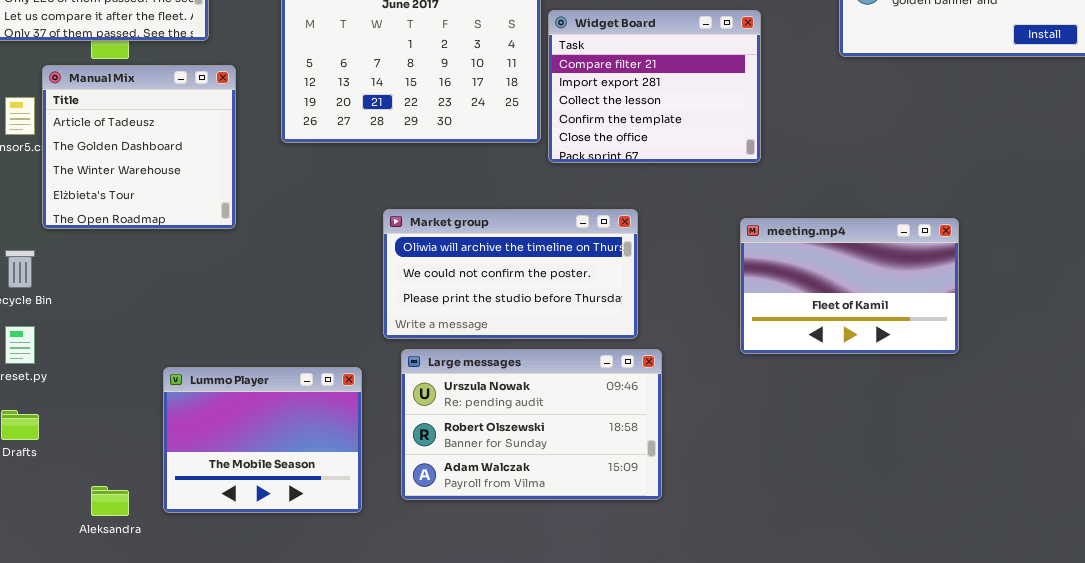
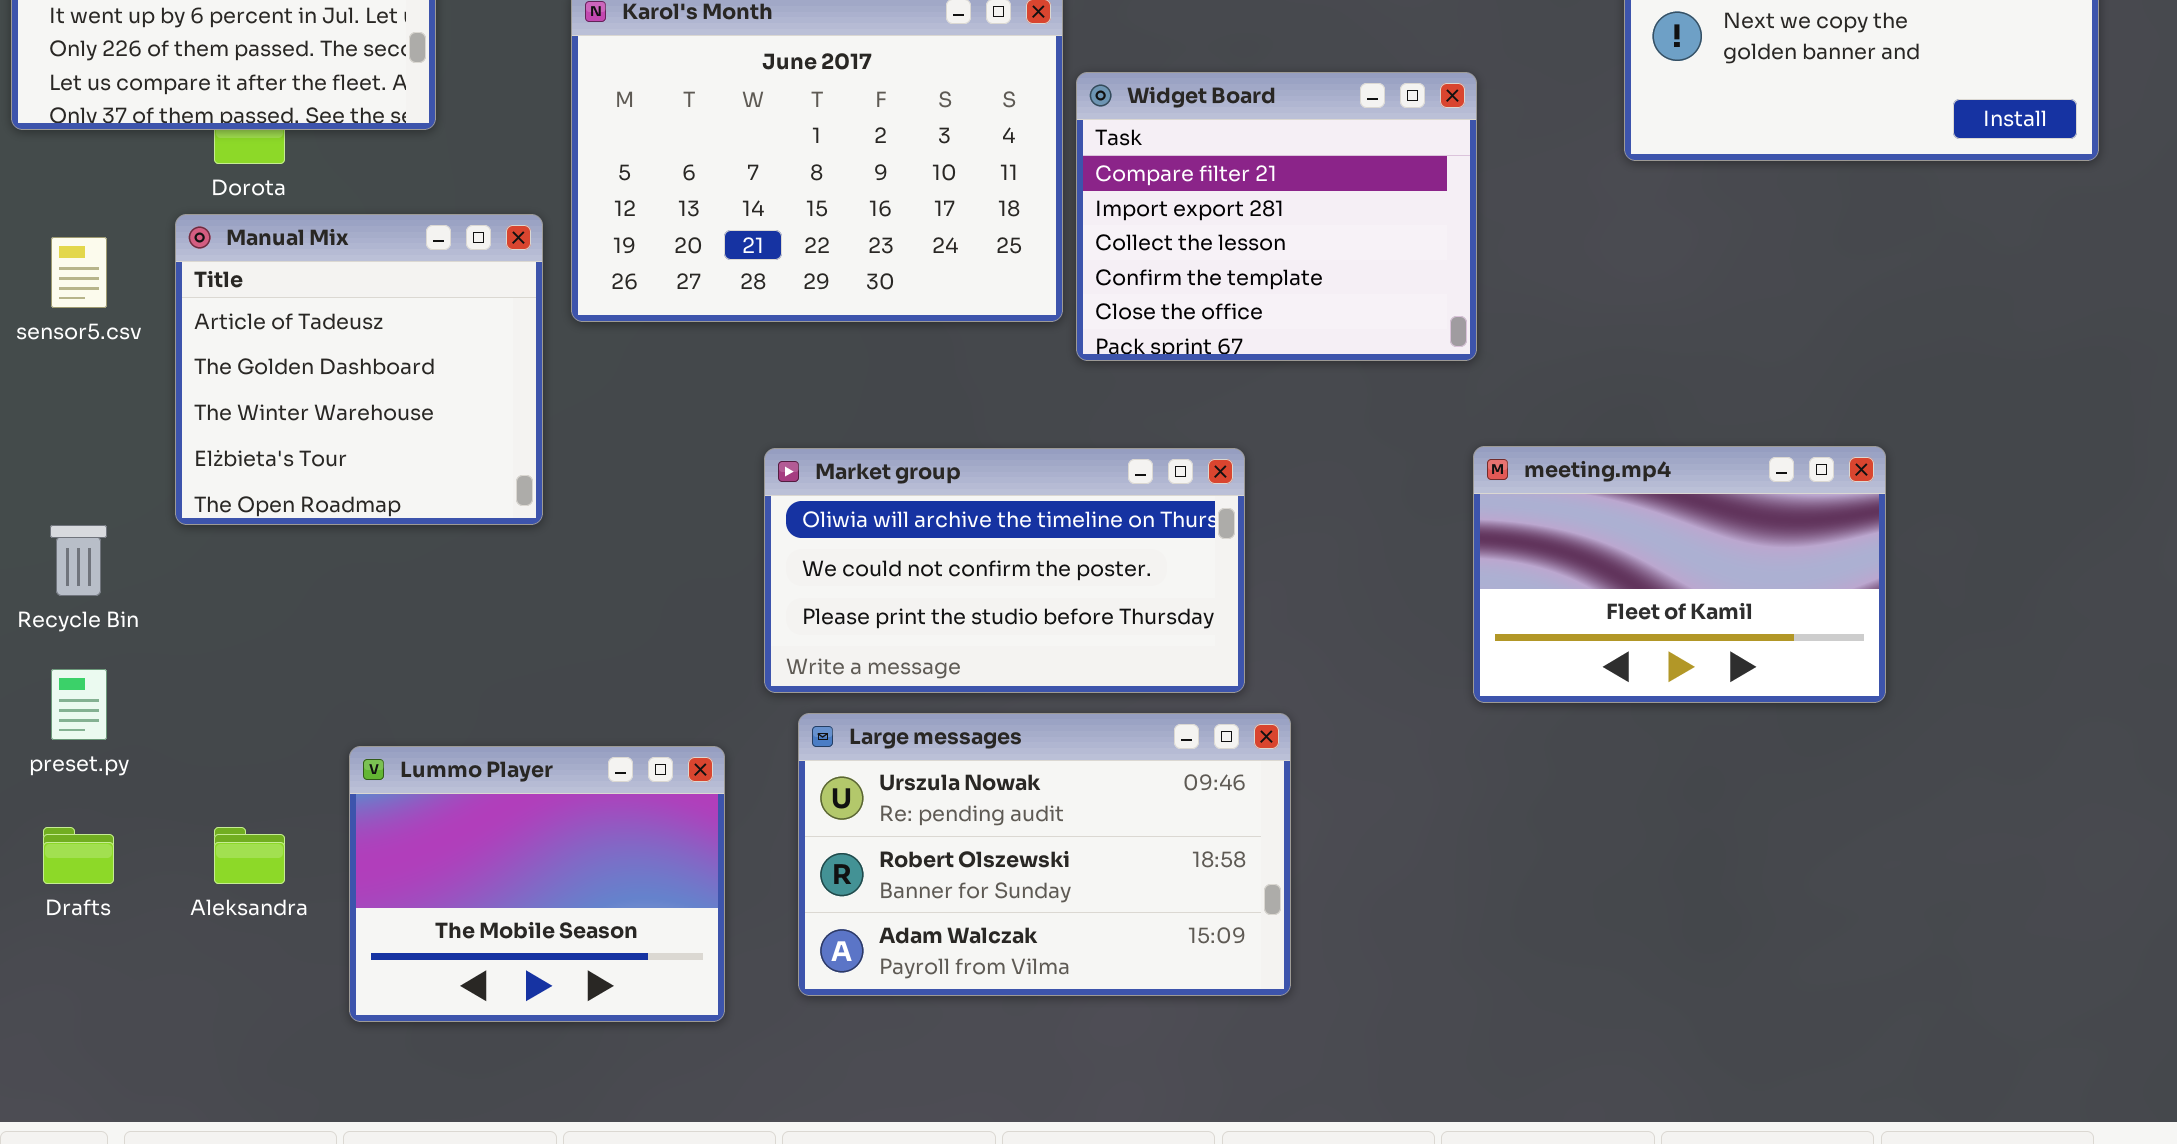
Manual Mix: [42,65,236,229] -> [175,214,543,525], moved
meeting.mp4: [740,218,959,354] -> [1473,446,1886,703], moved
Aleksandra: [91,486,129,516] -> [214,827,285,884], moved

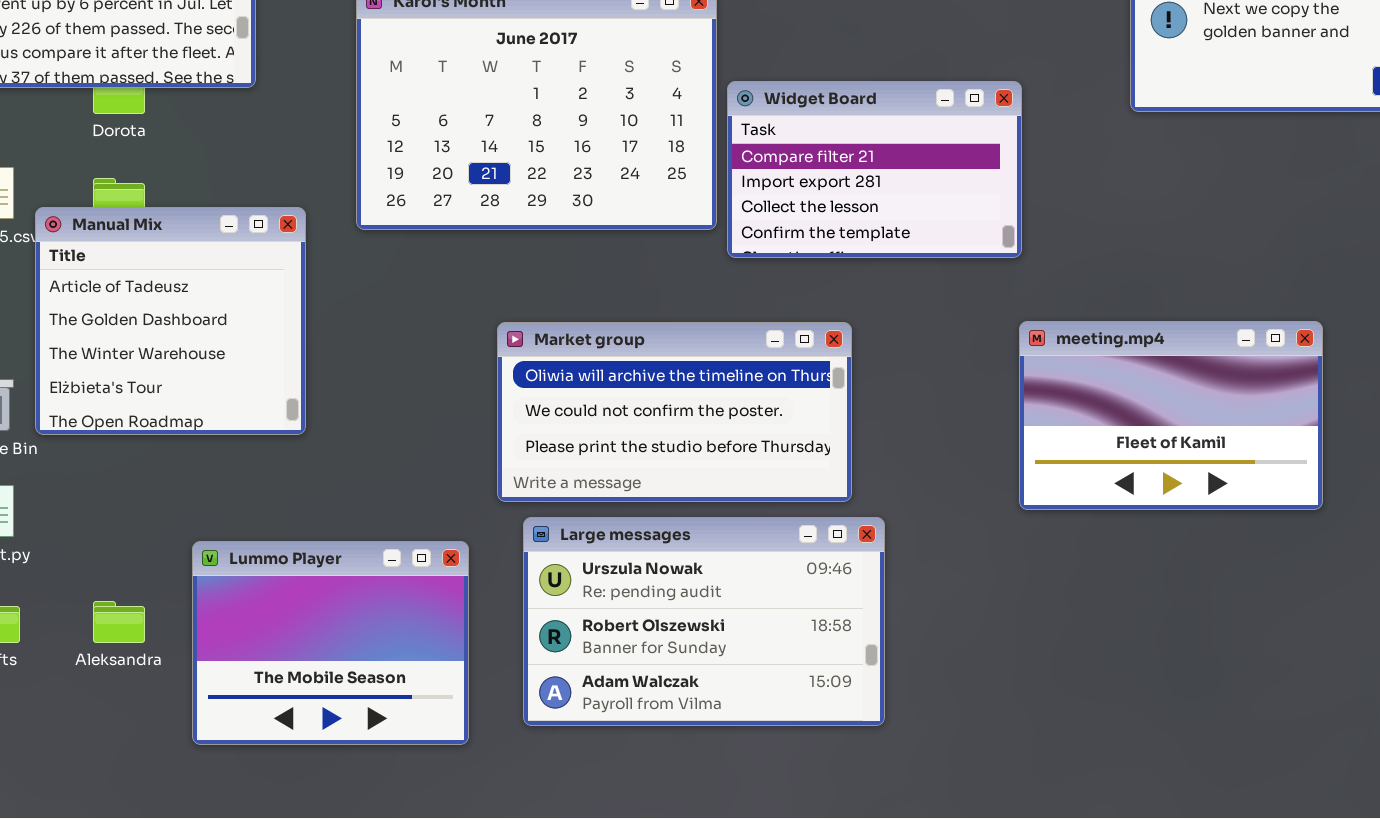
Widget Board: [1076,72,1477,361] -> [727,81,1022,258], resized
Manual Mix: [175,214,543,525] -> [35,207,306,435], moved

